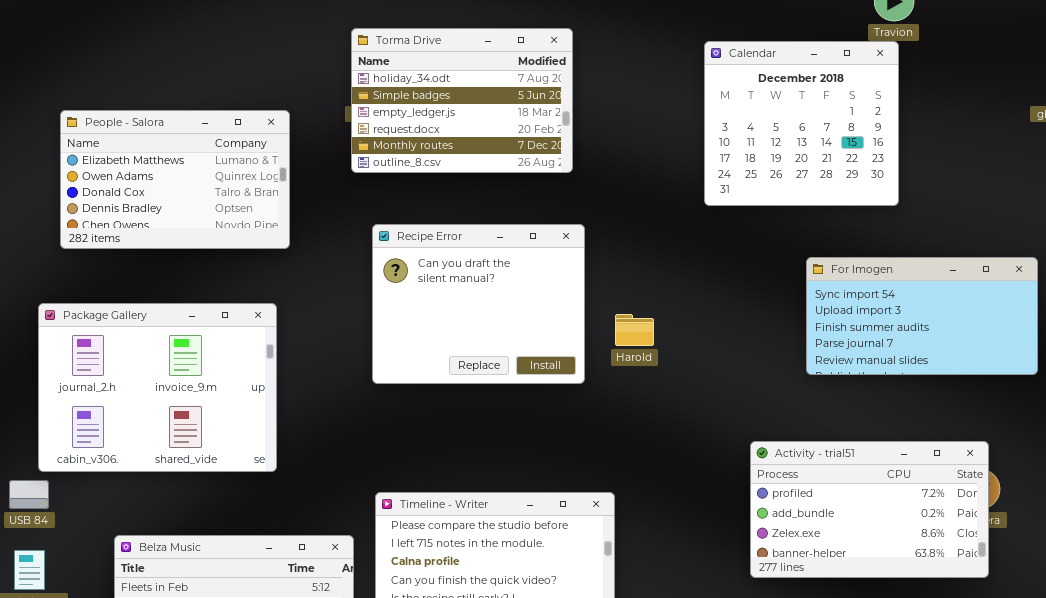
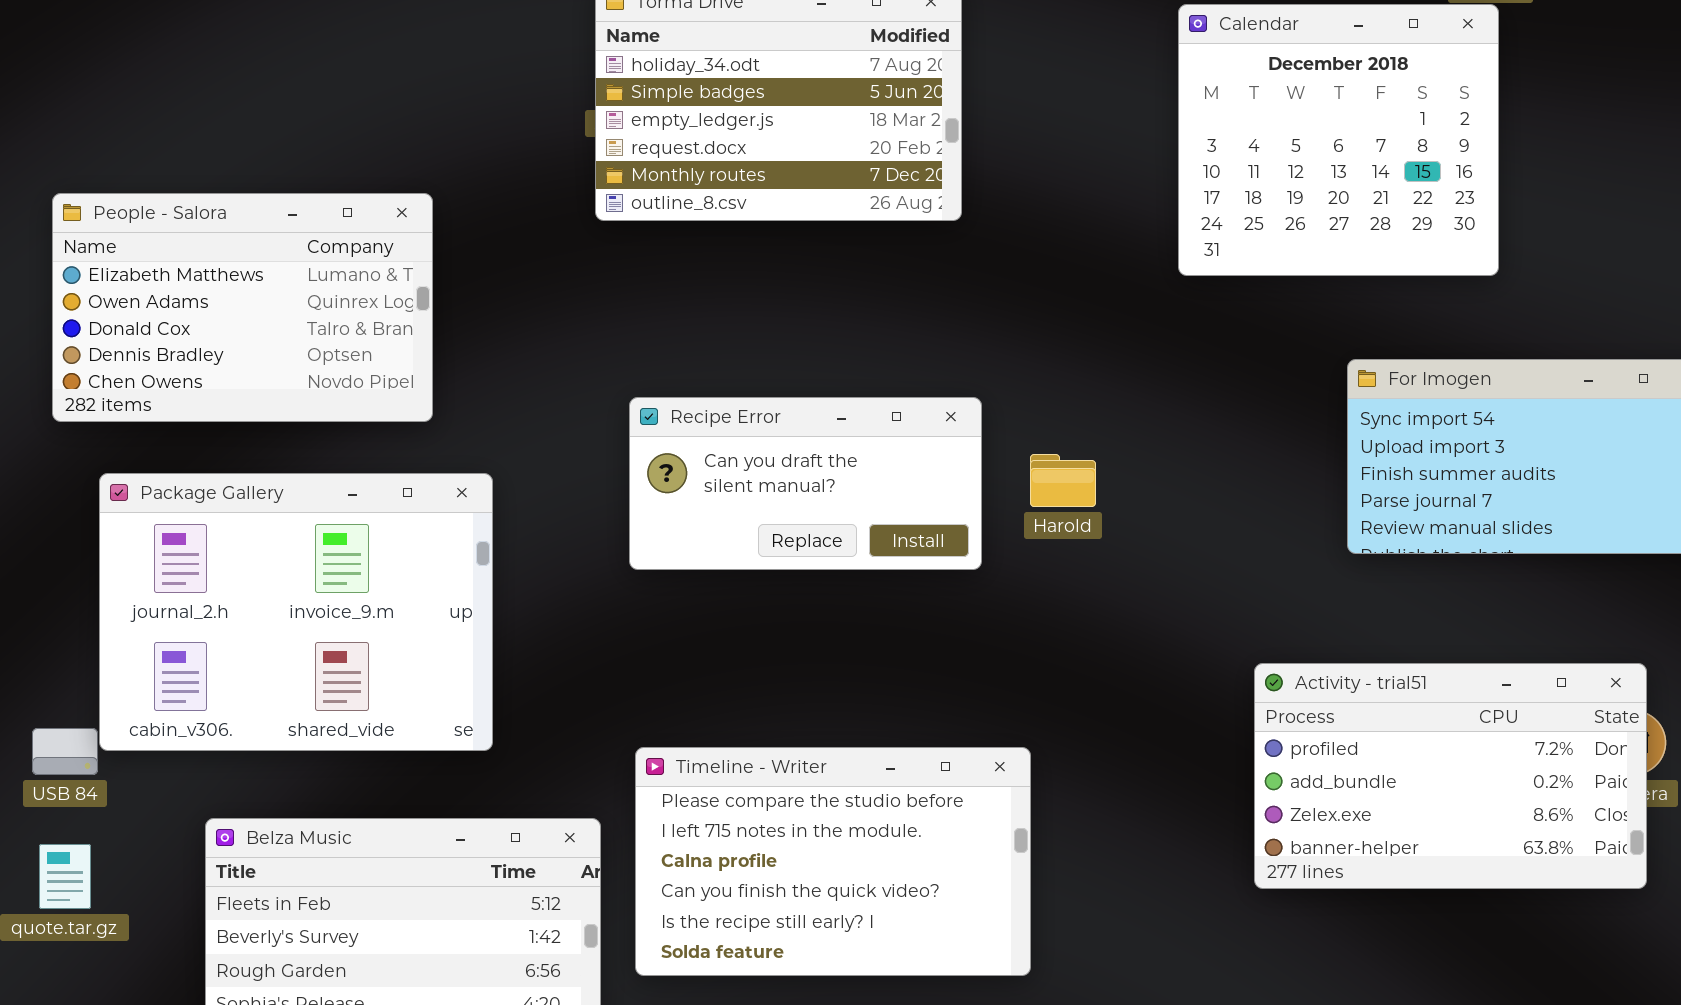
People - Salora: [60,110,290,249] -> [52,193,433,422], moved
Recipe Error: [372,224,585,384] -> [629,397,982,570], resized
Package Gallery: [38,303,277,472] -> [99,473,493,751], moved

